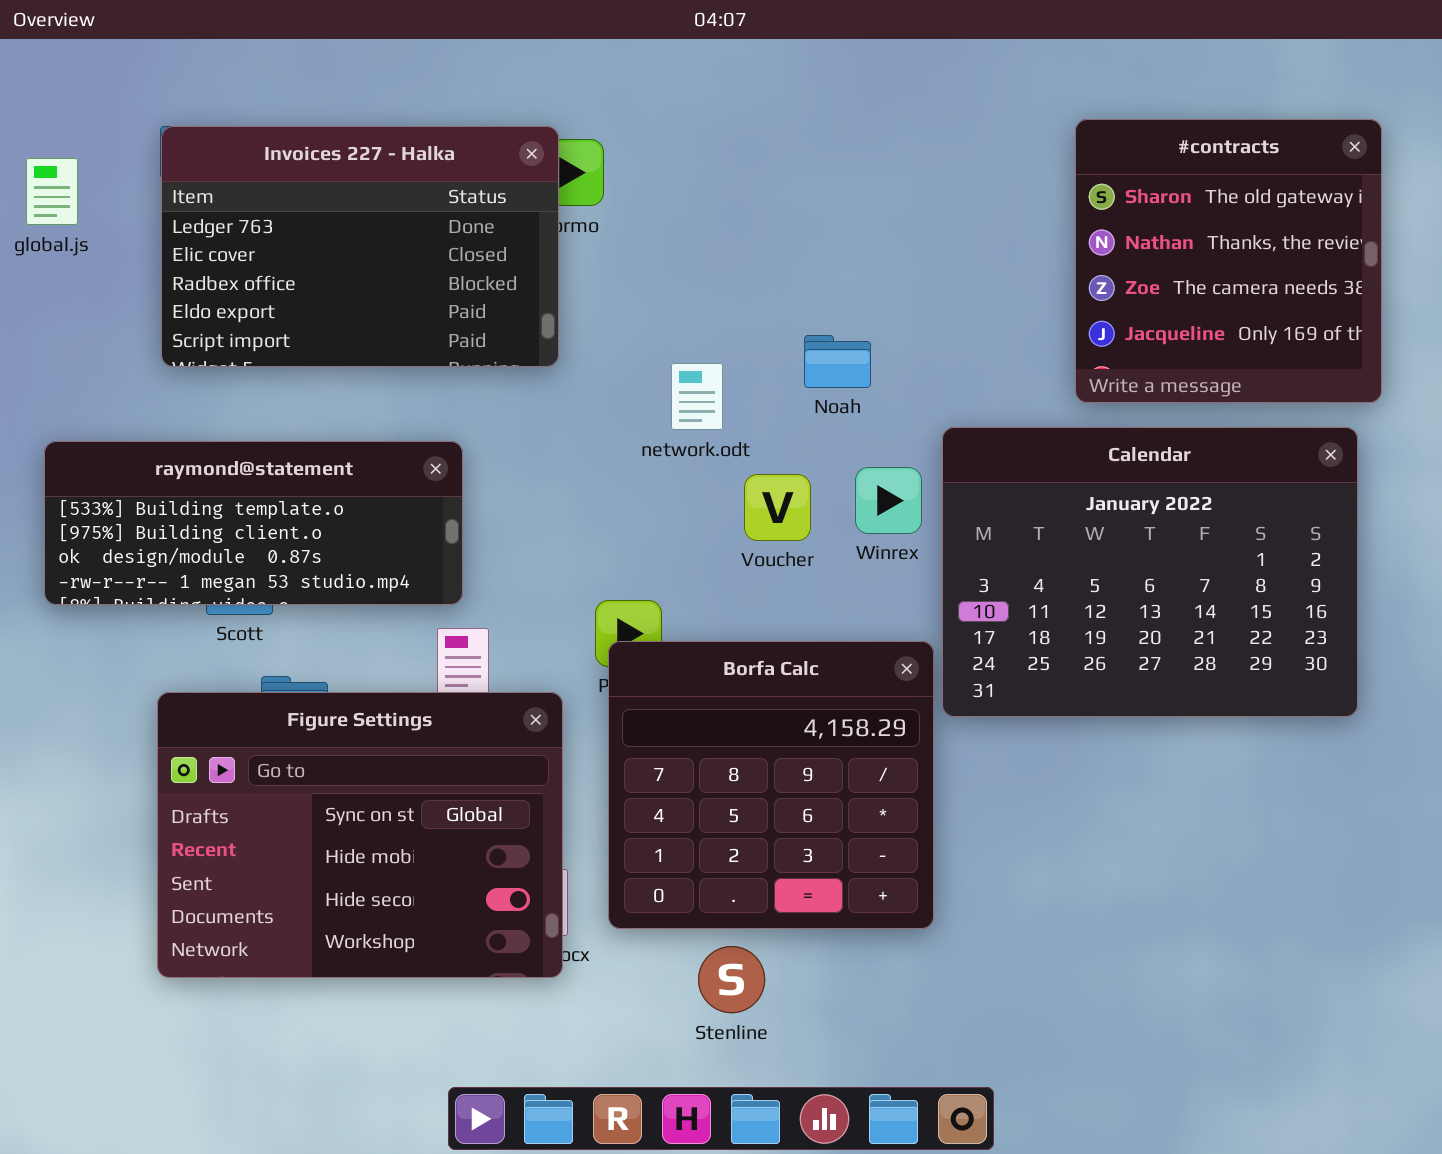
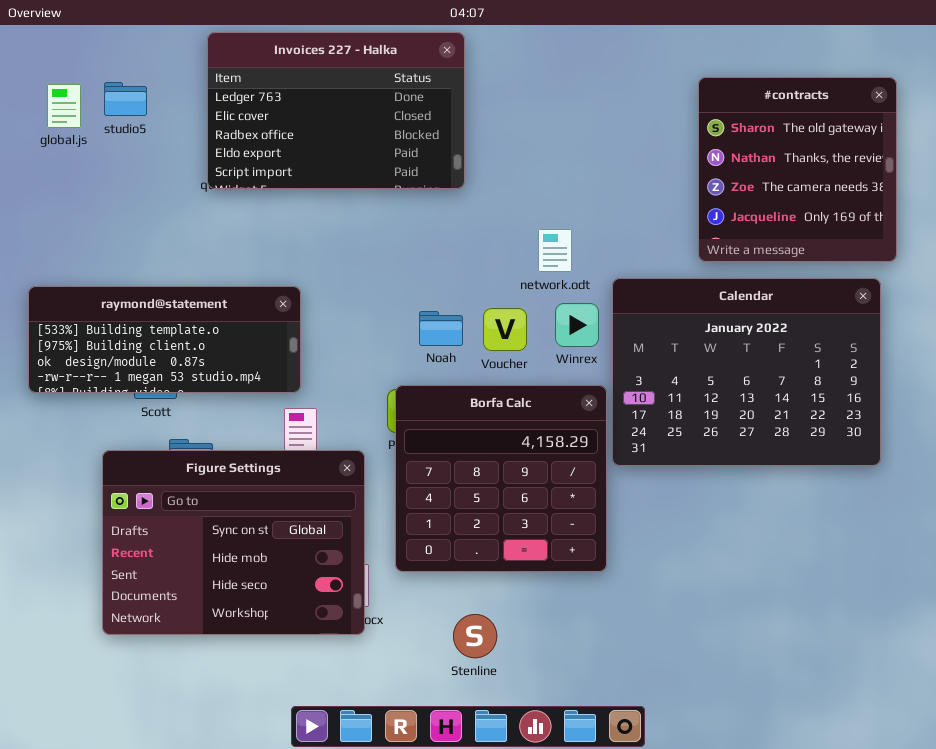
Invoices 227 - Halka: [161,126,559,367] -> [207,32,465,189], moved
global.js: [26,158,78,225] -> [47,84,81,128], moved
Noah: [804,335,871,388] -> [419,311,463,346], moved
network.odt: [671,363,723,430] -> [538,229,572,272], moved
Borfa Calc: [608,641,934,929] -> [395,385,607,572], moved

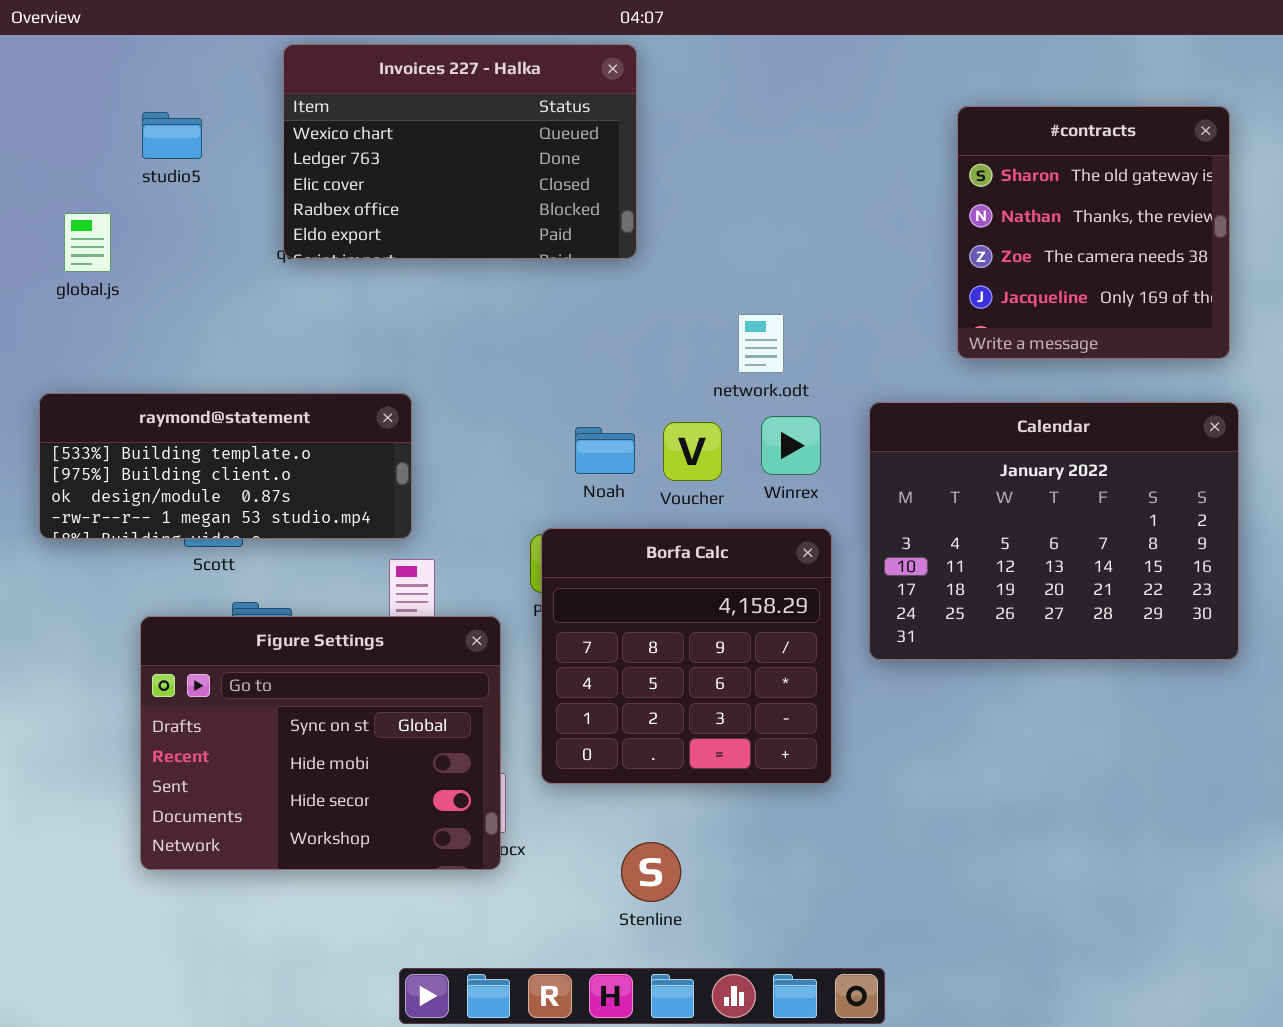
Invoices 227 - Halka: [207,32,465,189] -> [283,44,637,259], scrolled up 1 row
global.js: [47,84,81,128] -> [64,213,111,272], moved
Calendar: [612,278,881,466] -> [869,402,1239,660], moved

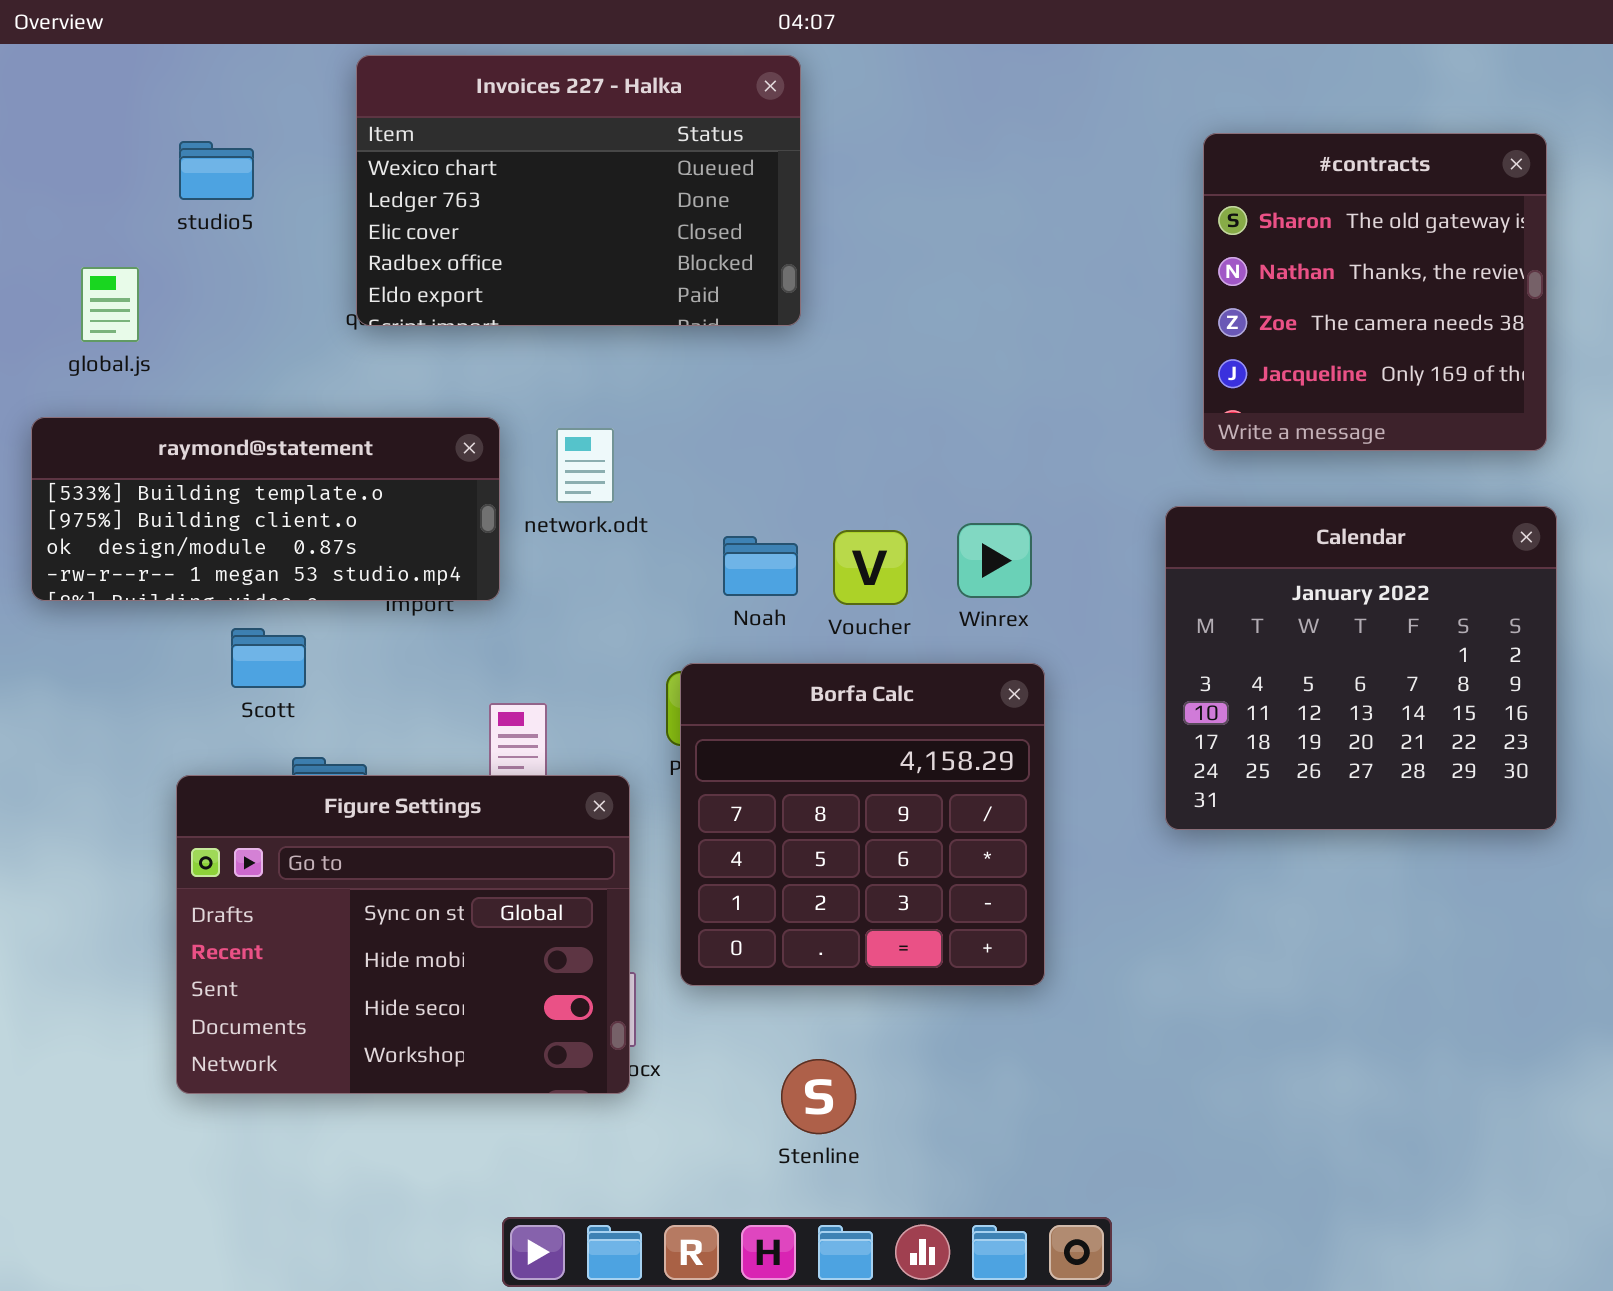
network.odt: [738,314,784,373] -> [556,428,614,503], moved
raymond@statement: [39,393,412,539] -> [31,417,500,601], moved
Calendar: [869,402,1239,660] -> [1165,506,1557,830], resized

